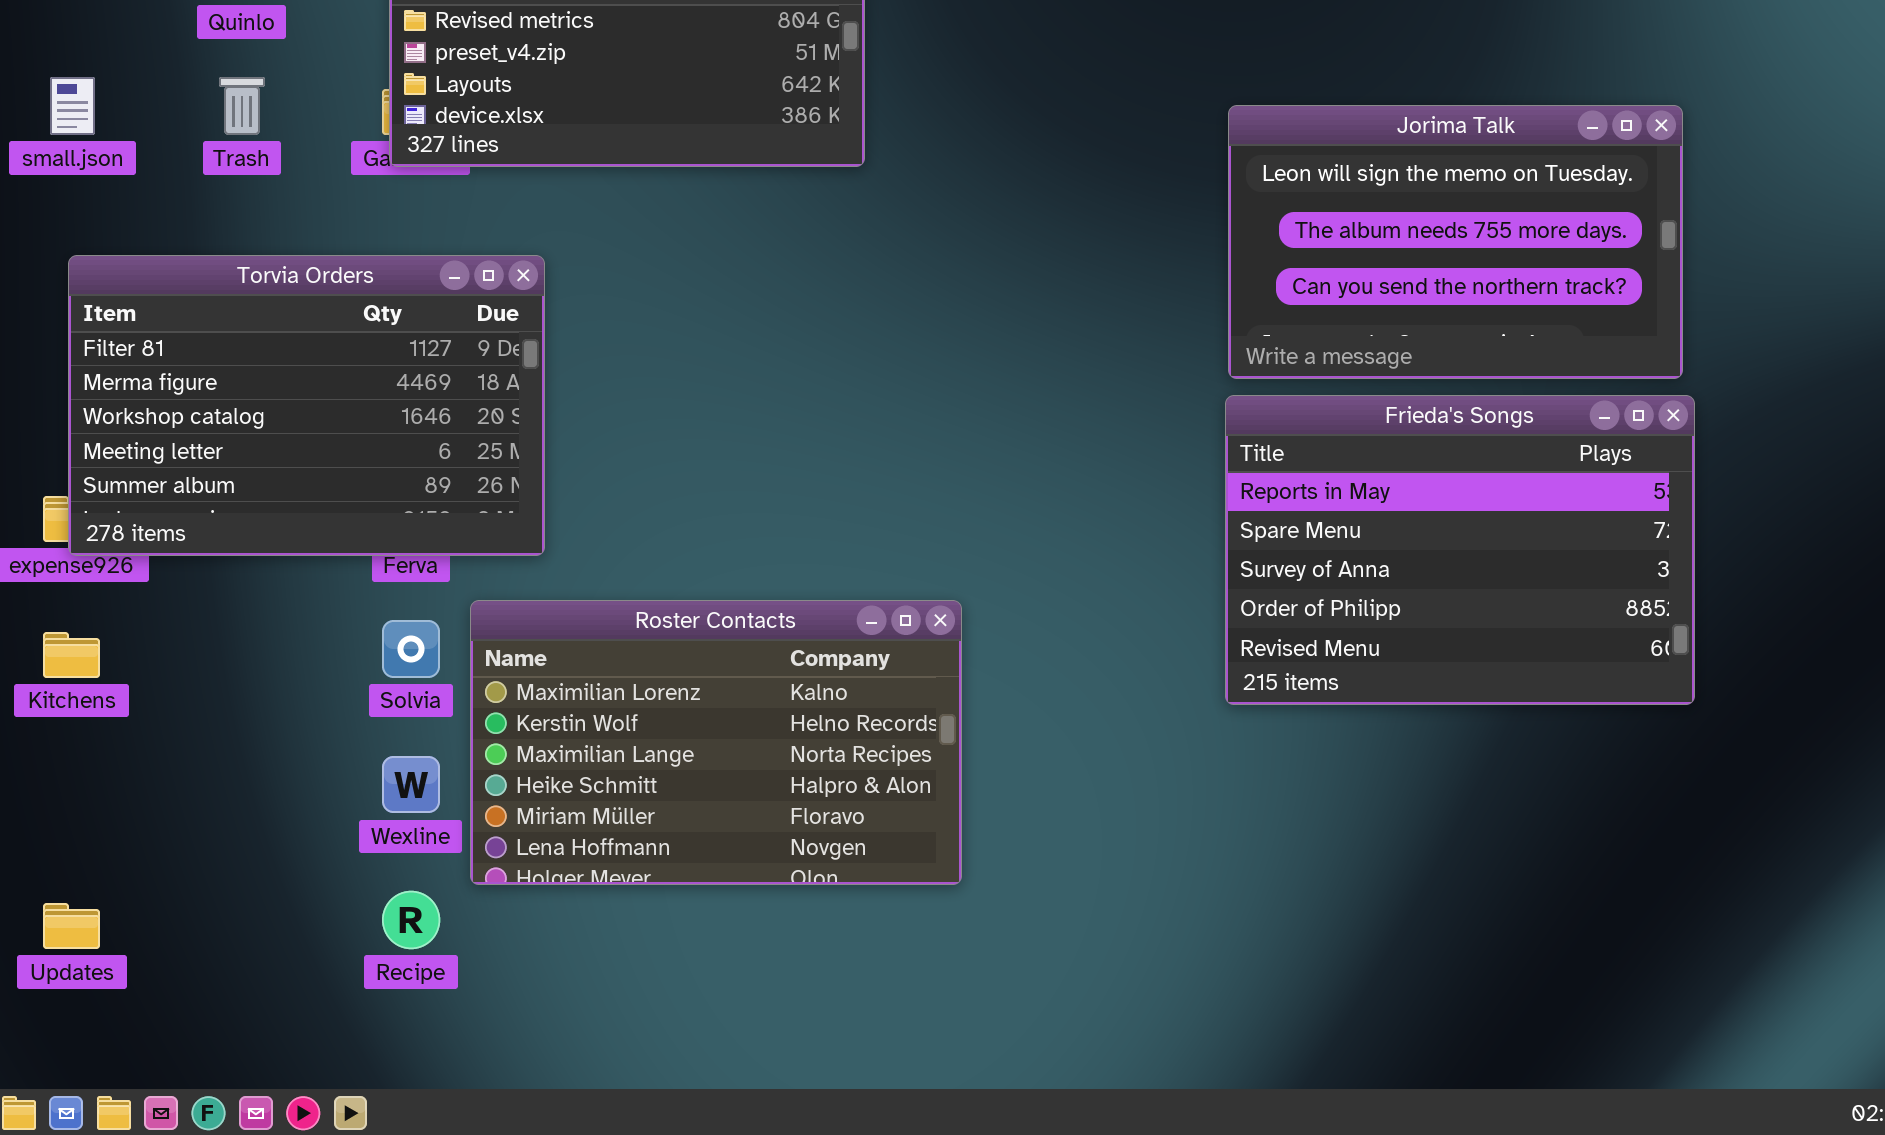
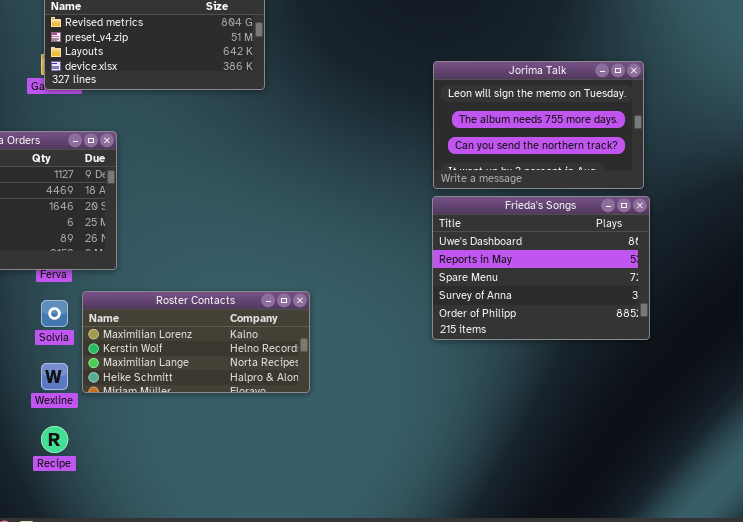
Frieda's Songs: [1225,395,1695,705] -> [432,196,650,340], scrolled up 1 row
Roster Contacts: [470,600,962,885] -> [82,291,310,393], resized

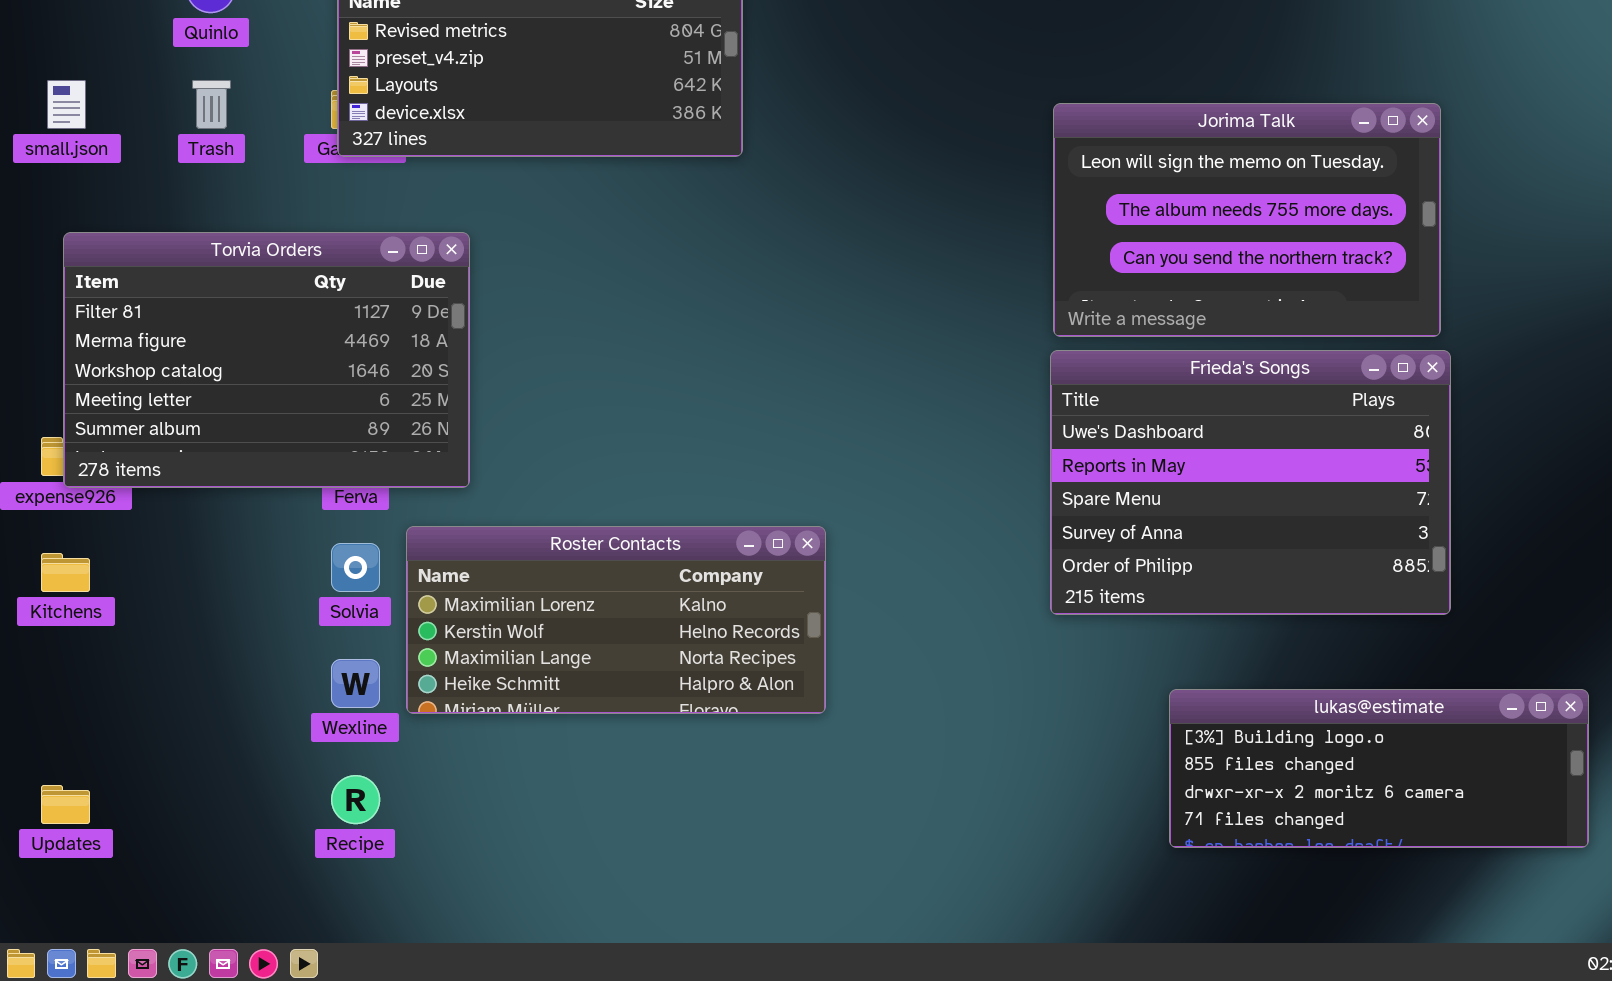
lukas@estimate: none -> [1169,689,1589,848], opened

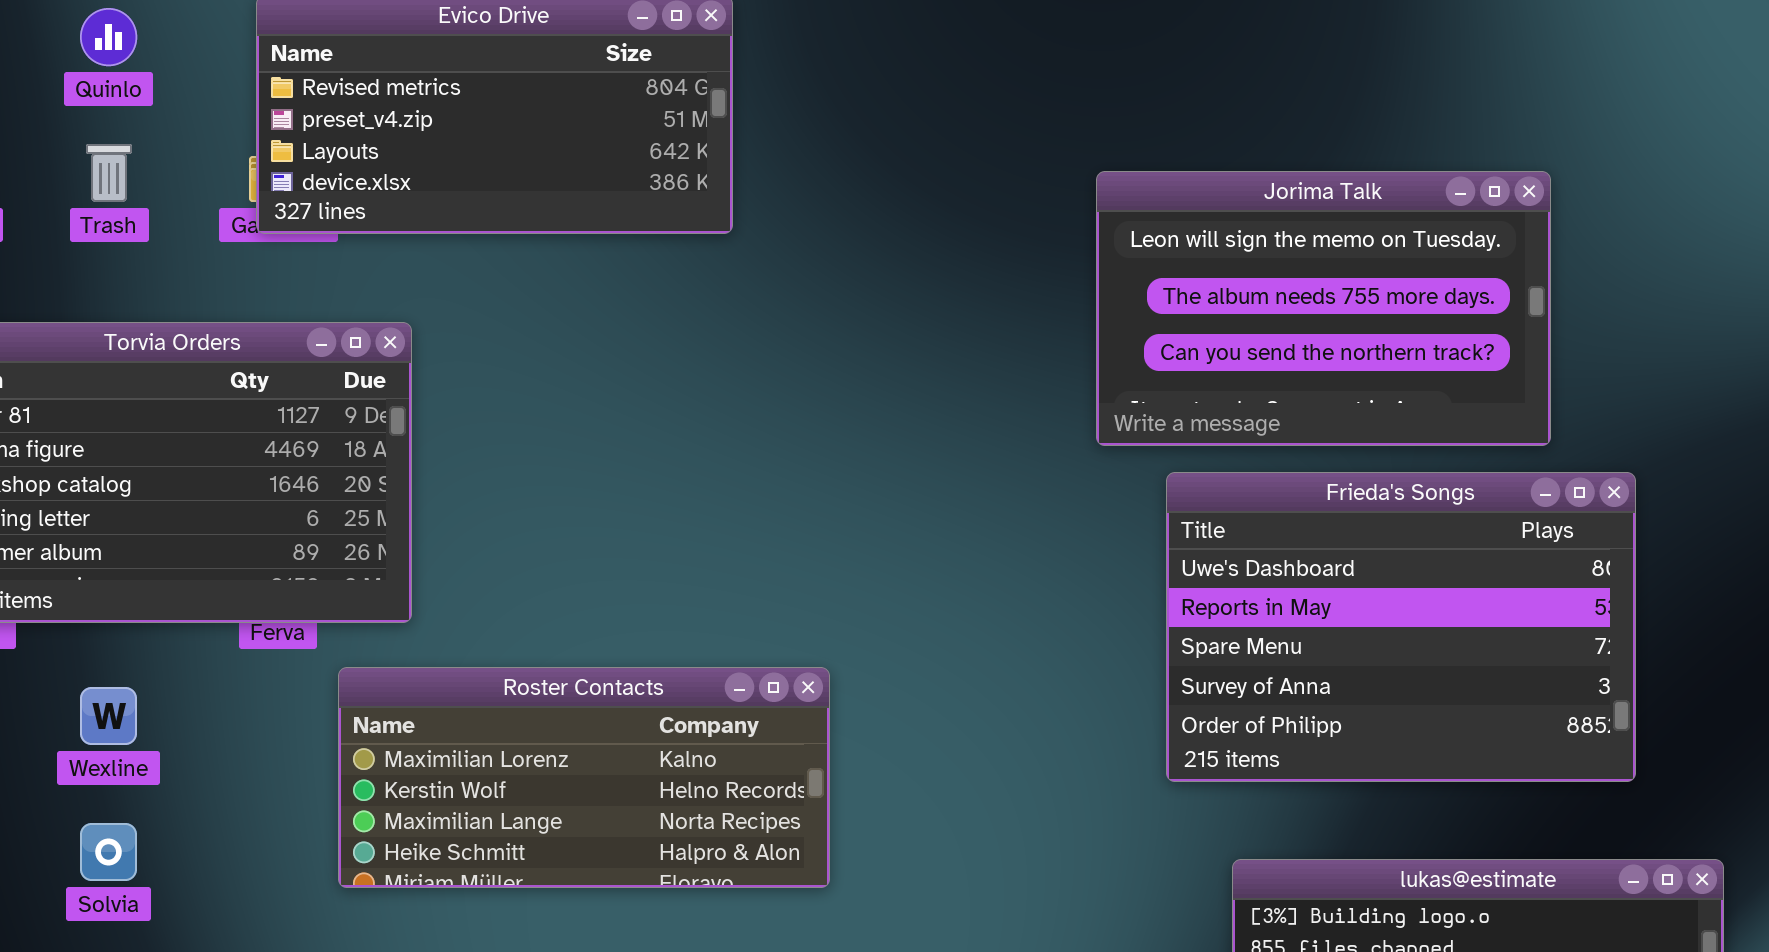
Frieda's Songs: [1050,350,1451,615] -> [1166,472,1636,782], moved
Solvia: [331,543,380,592] -> [80,823,137,881], moved
Wexline: [331,659,380,708] -> [80,687,137,745], moved

